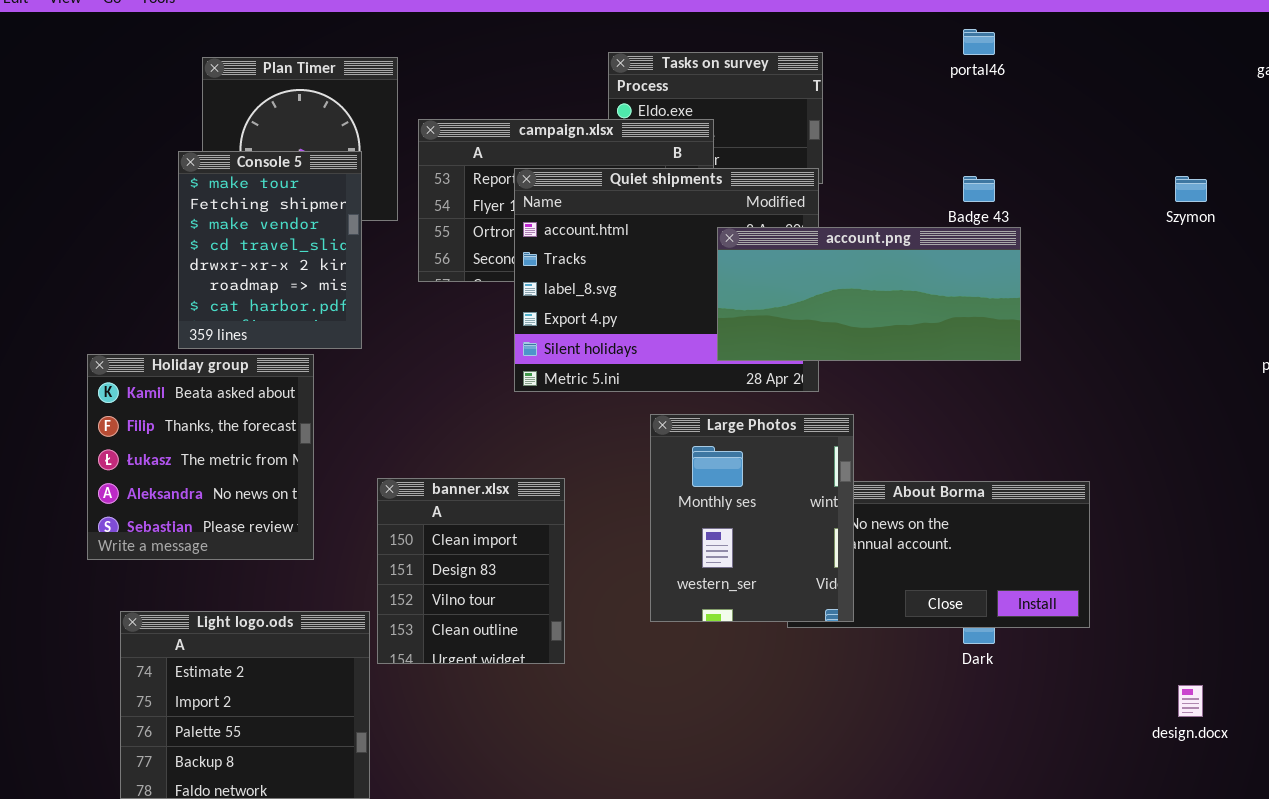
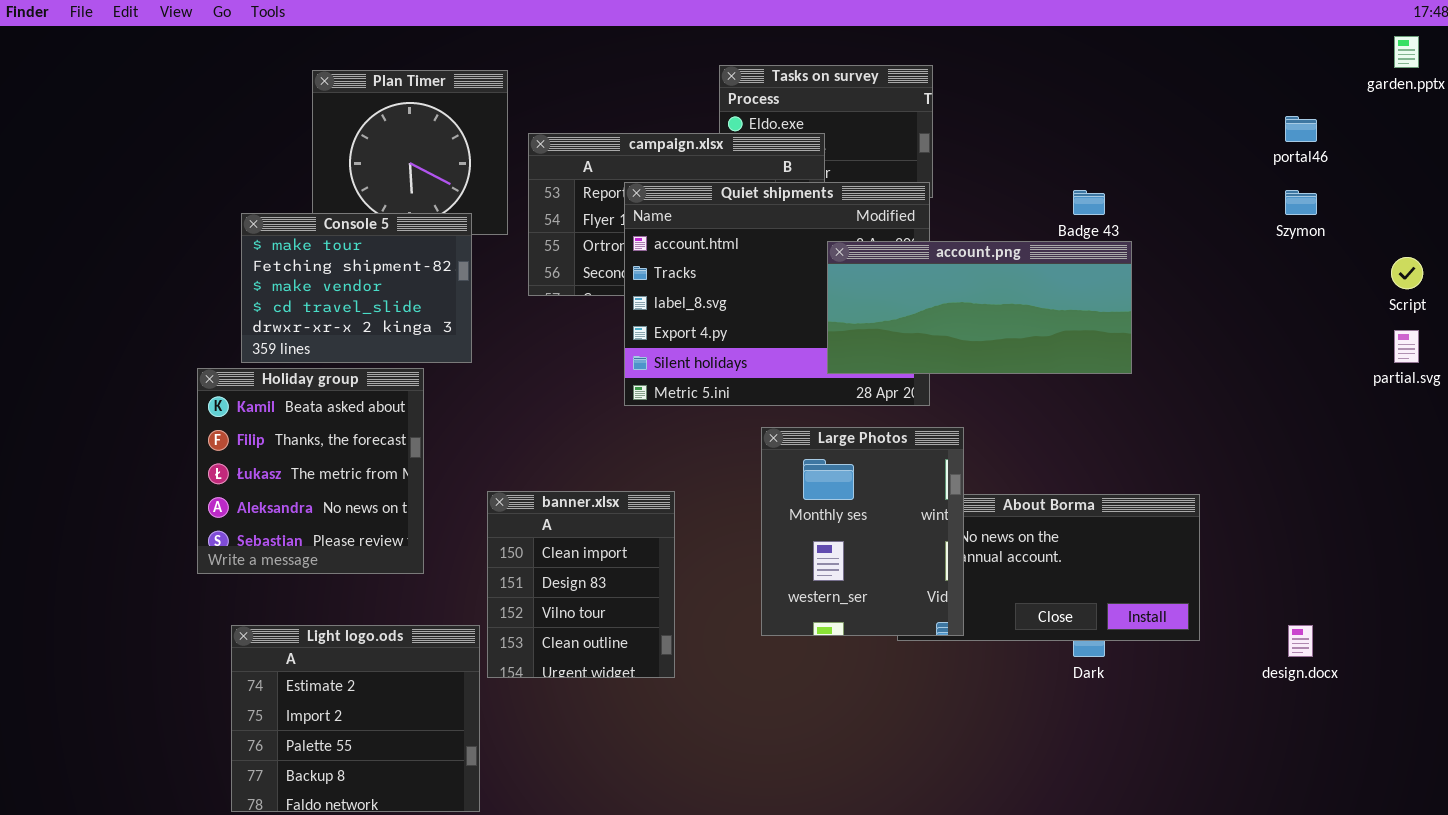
portal46: [963,29,995,55] -> [1285,116,1317,142], moved
Console 5: [178,151,362,349] -> [241,213,472,363], resized
design.docx: [1178,685,1203,717] -> [1288,625,1313,657], moved

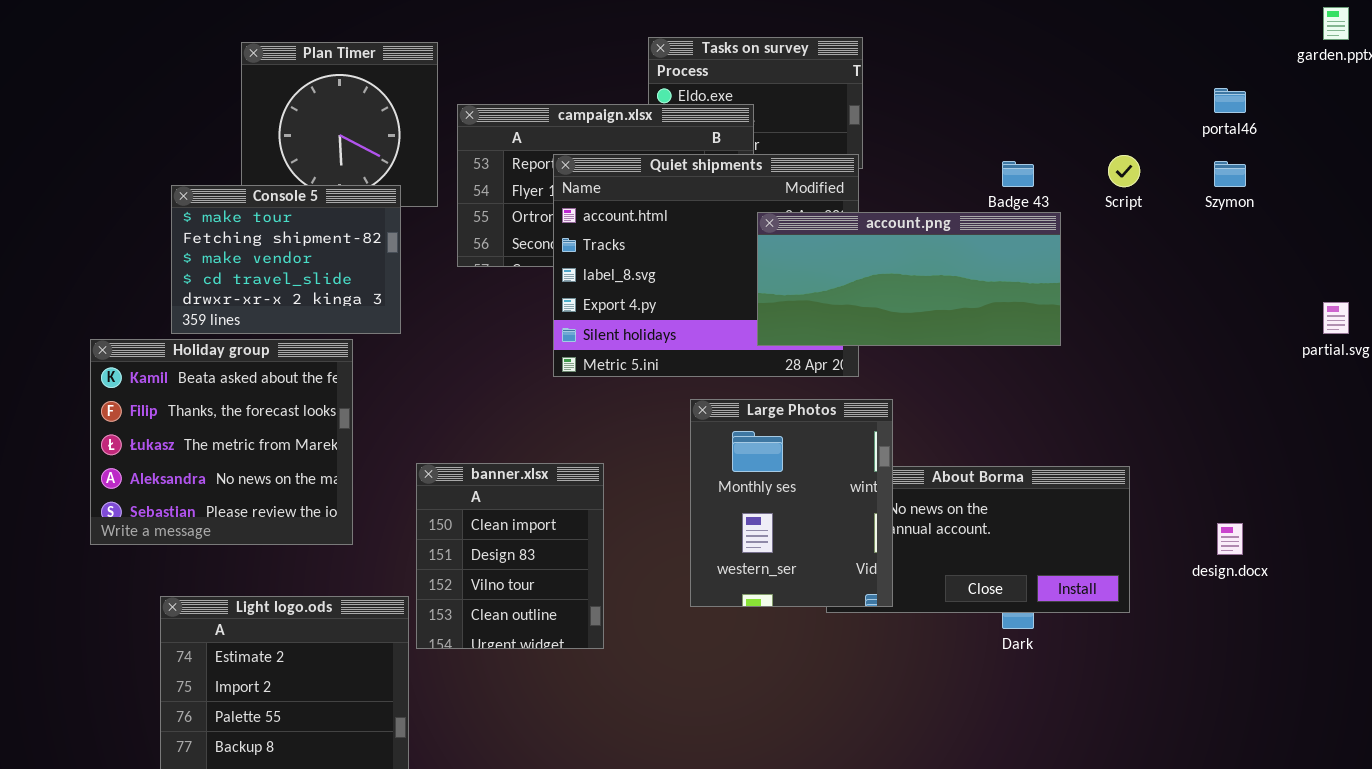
Script: [1391,257,1423,289] -> [1108,155,1140,187], moved
Holiday group: [197,368,424,574] -> [90,339,353,545], resized
design.docx: [1288,625,1313,657] -> [1217,523,1243,555], moved

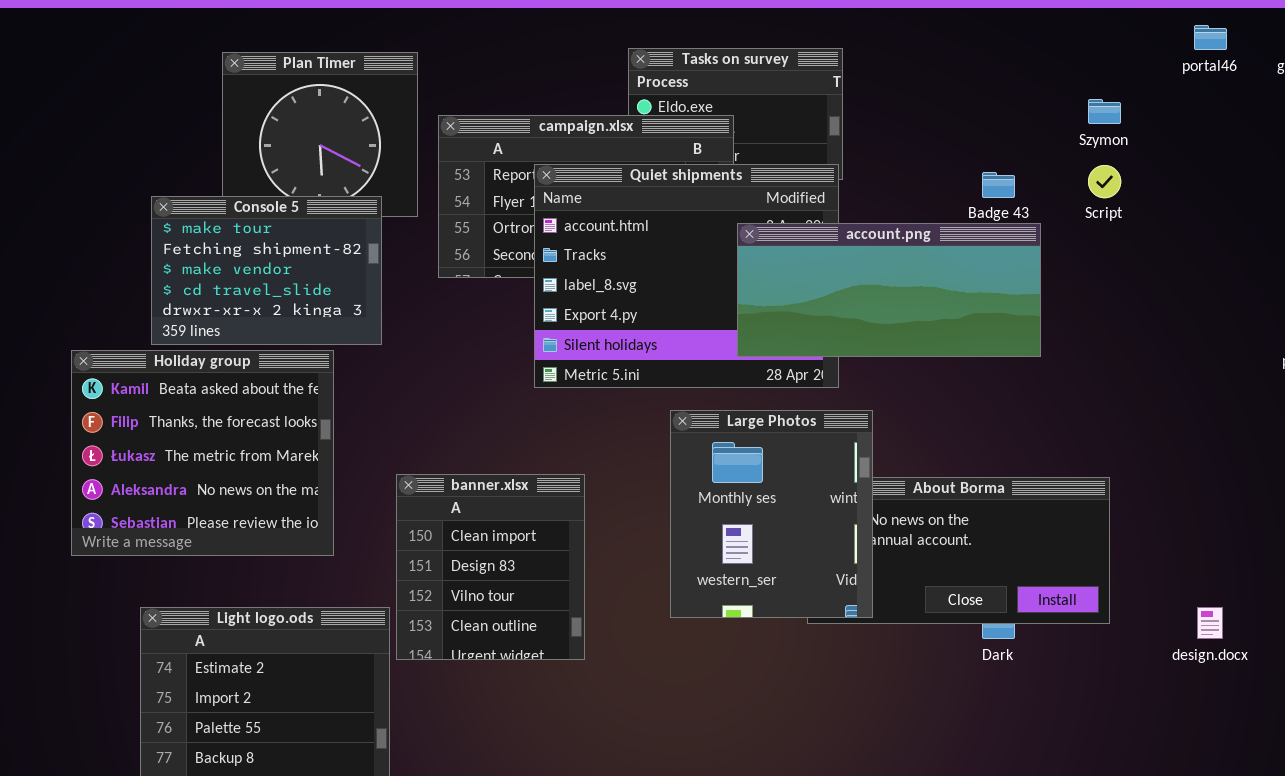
portal46: [1214,88,1246,113] -> [1194,25,1227,50], moved
Szymon: [1214,161,1246,187] -> [1088,99,1121,124], moved
design.docx: [1217,523,1243,555] -> [1197,607,1223,639], moved

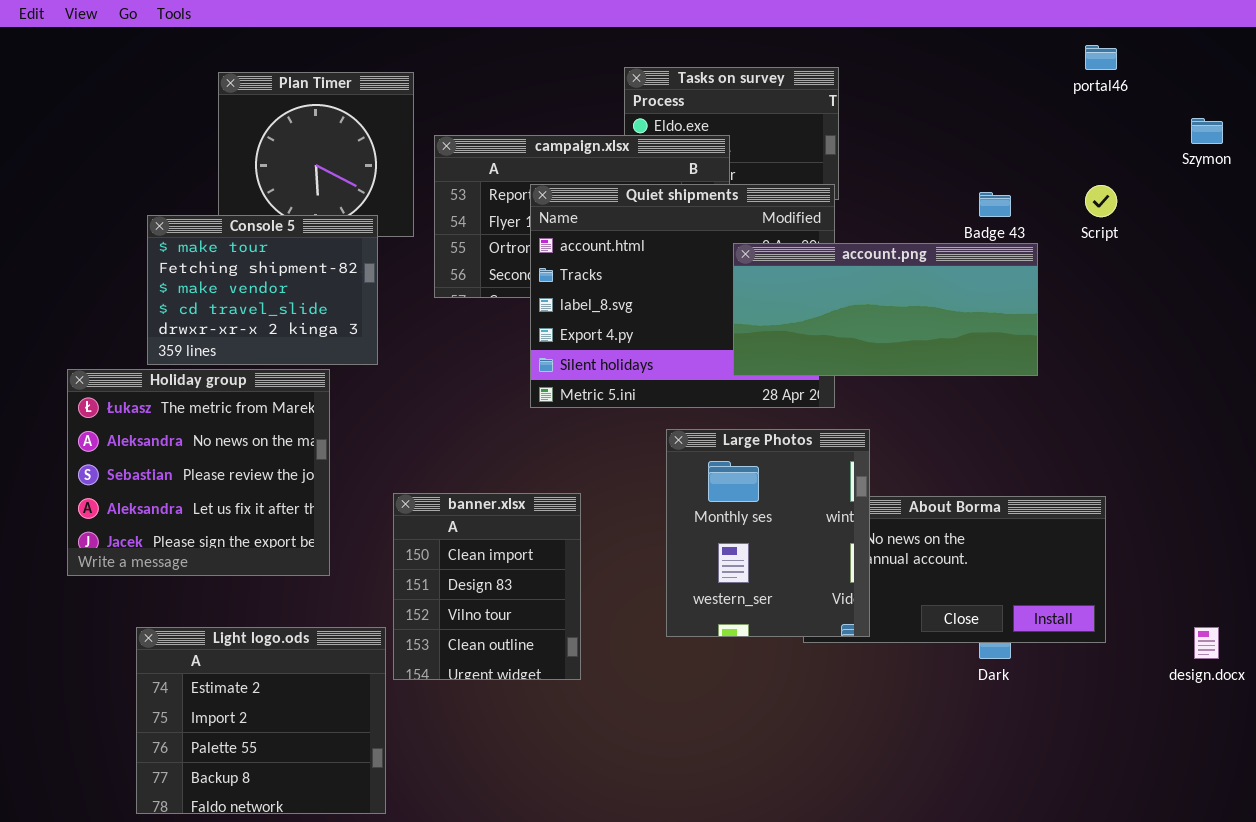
portal46: [1194,25,1227,50] -> [1085,45,1117,70], moved
Szymon: [1088,99,1121,124] -> [1191,118,1223,144], moved
Holiday group: [71,350,334,556] -> [67,369,330,576], scrolled down 2 rows

